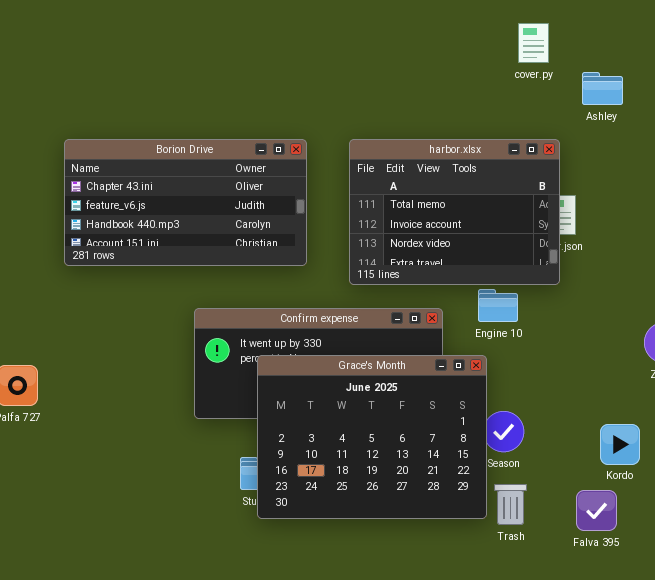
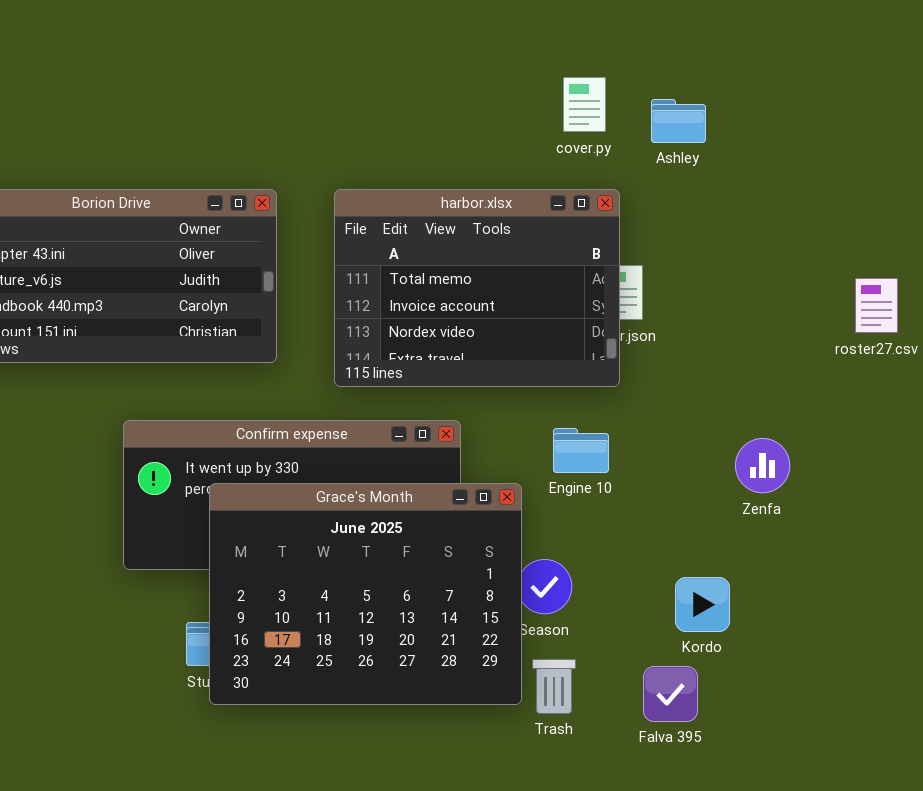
cover.py: [518,23,549,63] -> [563,77,606,132], moved
Engine 10: [478,289,518,322] -> [553,428,609,473], moved

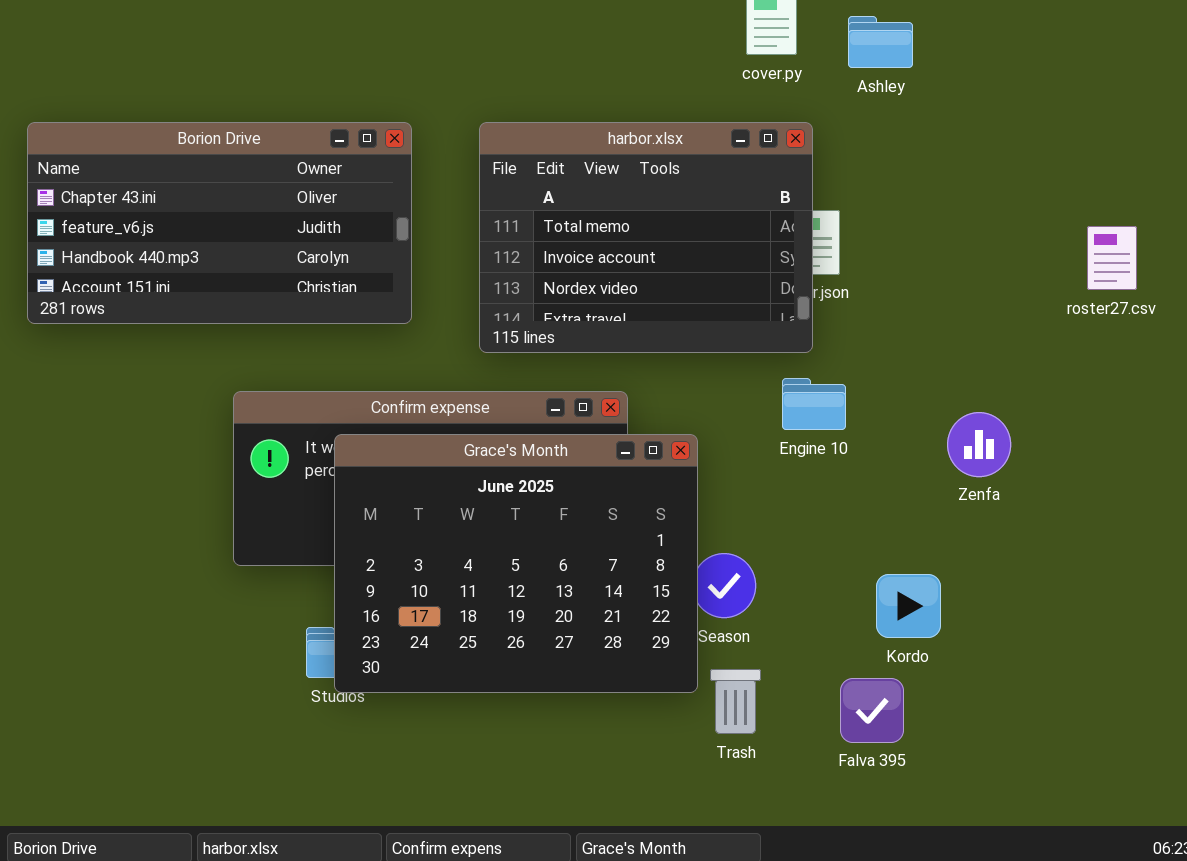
Engine 10: [553,428,609,473] -> [782,378,846,430], moved
Grace's Month: [209,483,522,705] -> [334,434,698,693], moved

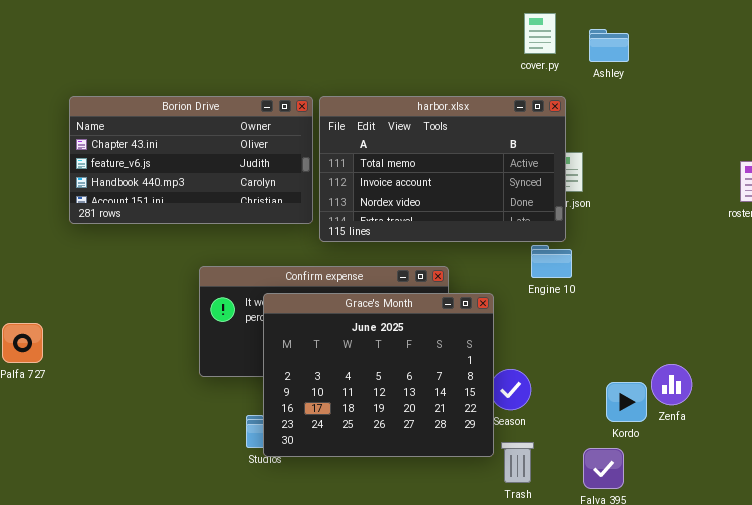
harbor.xlsx: [479,122,813,353] -> [319,96,566,242], resized
Engine 10: [782,378,846,430] -> [531,245,572,278], moved
Zenfa: [947,412,1011,477] -> [651,364,692,405], moved

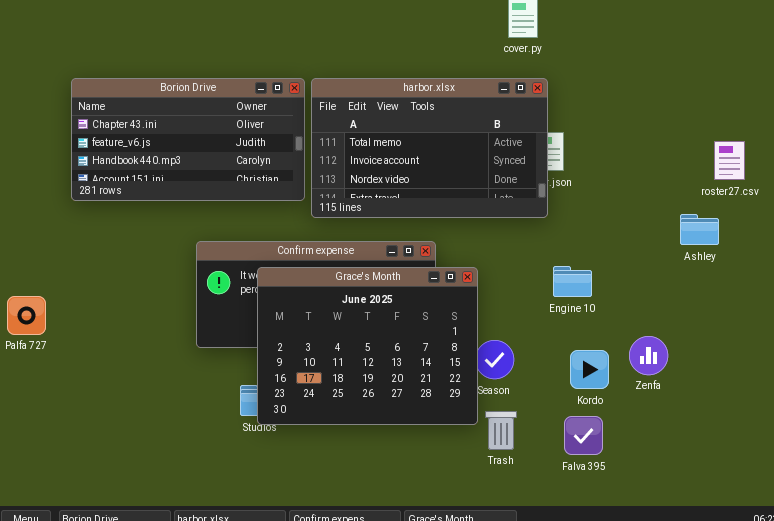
Ashley: [589,29,629,62] -> [680,214,719,245], moved
Engine 10: [531,245,572,278] -> [553,266,592,297], moved
Kordo: [606,382,647,422] -> [570,350,609,389], moved

